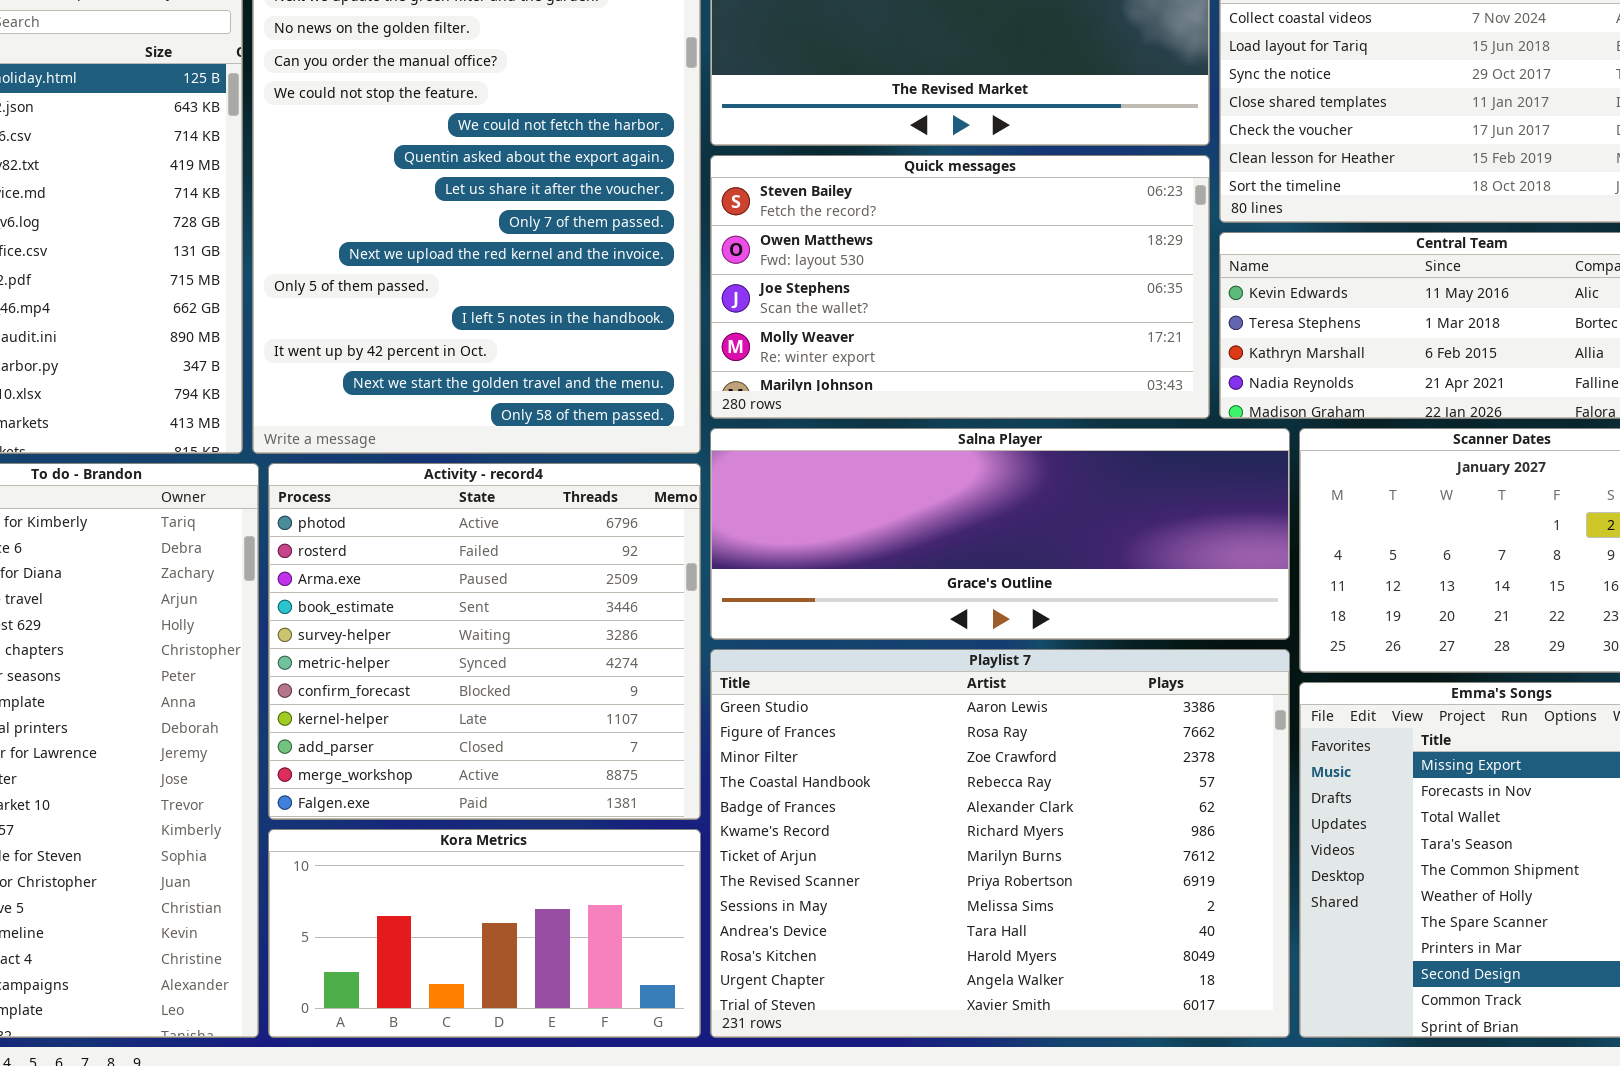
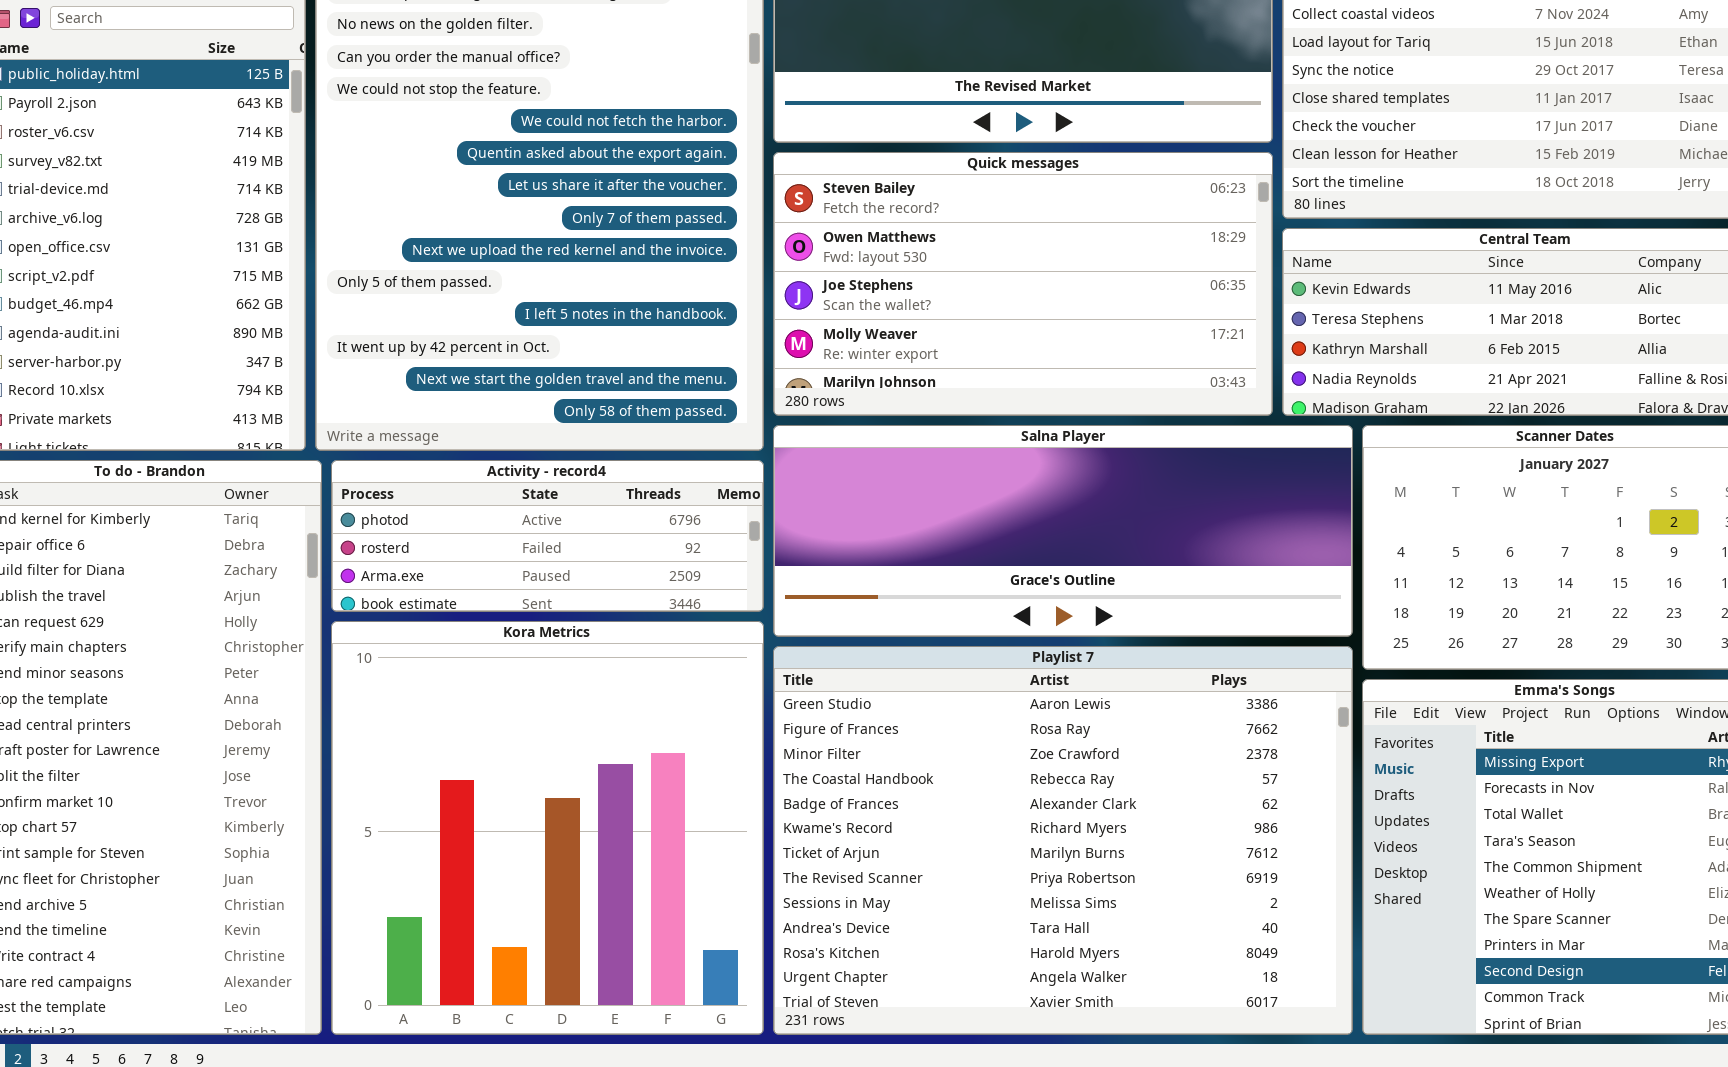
Activity - record4: [268,463,701,820] -> [331,460,764,612], resized
Kora Metrics: [268,829,701,1038] -> [331,621,764,1035], resized

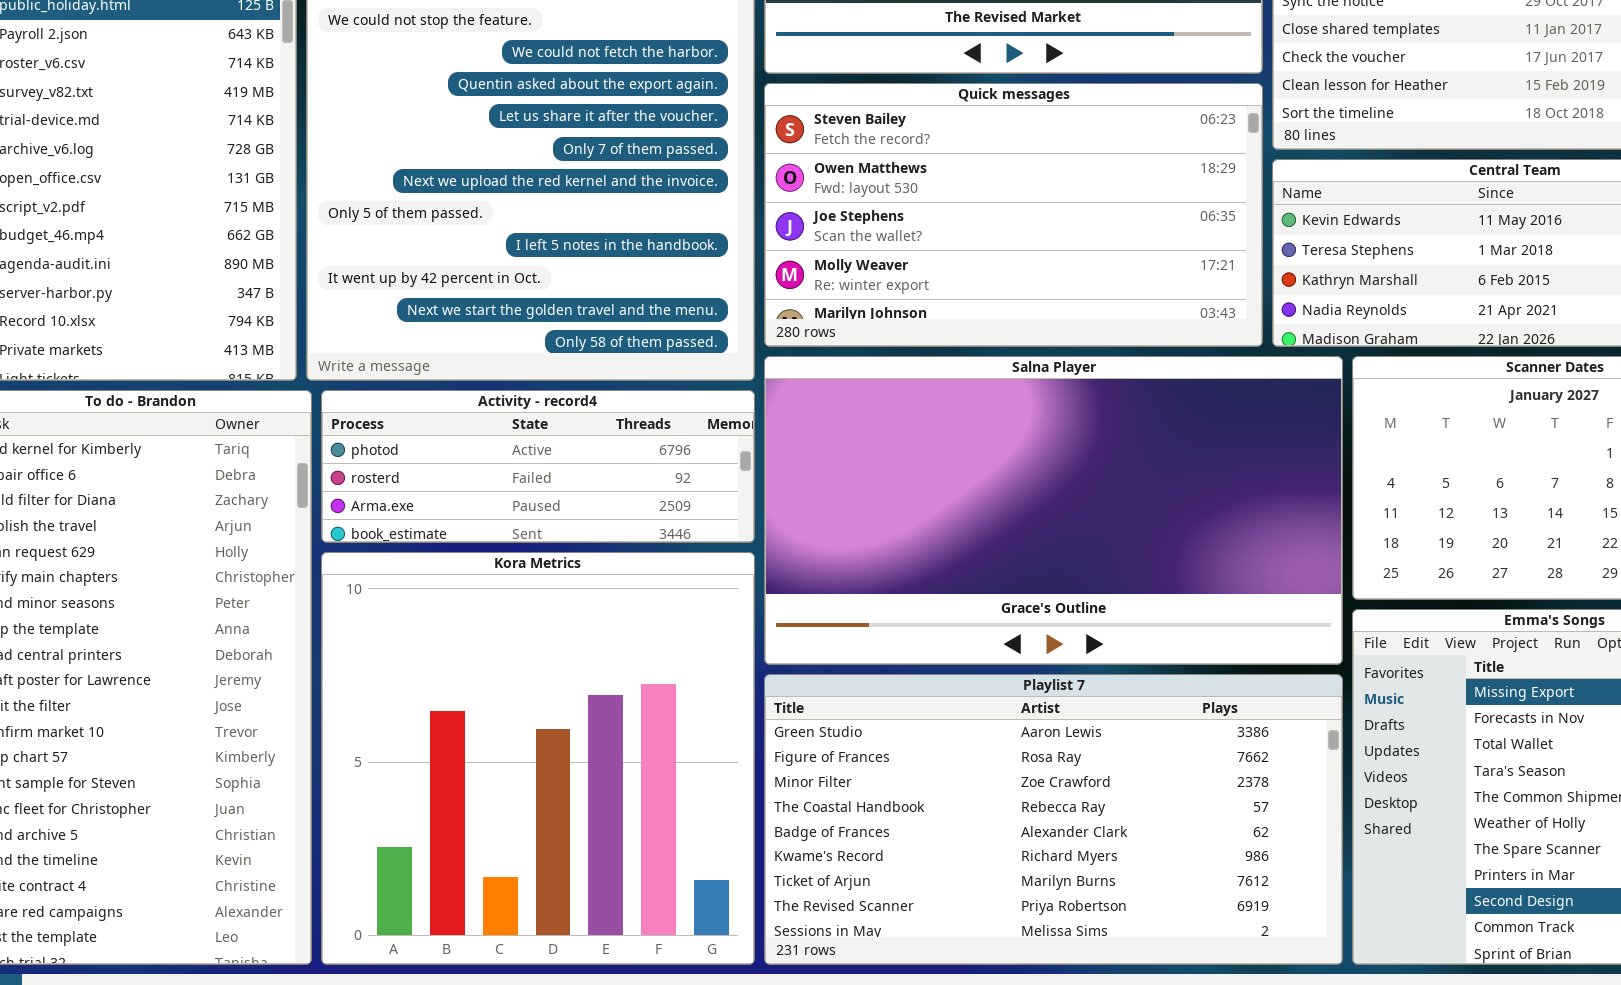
Salna Player: [773,425,1353,637] -> [764,356,1343,665], resized
Playlist 7: [773,646,1353,1035] -> [764,674,1343,965], resized

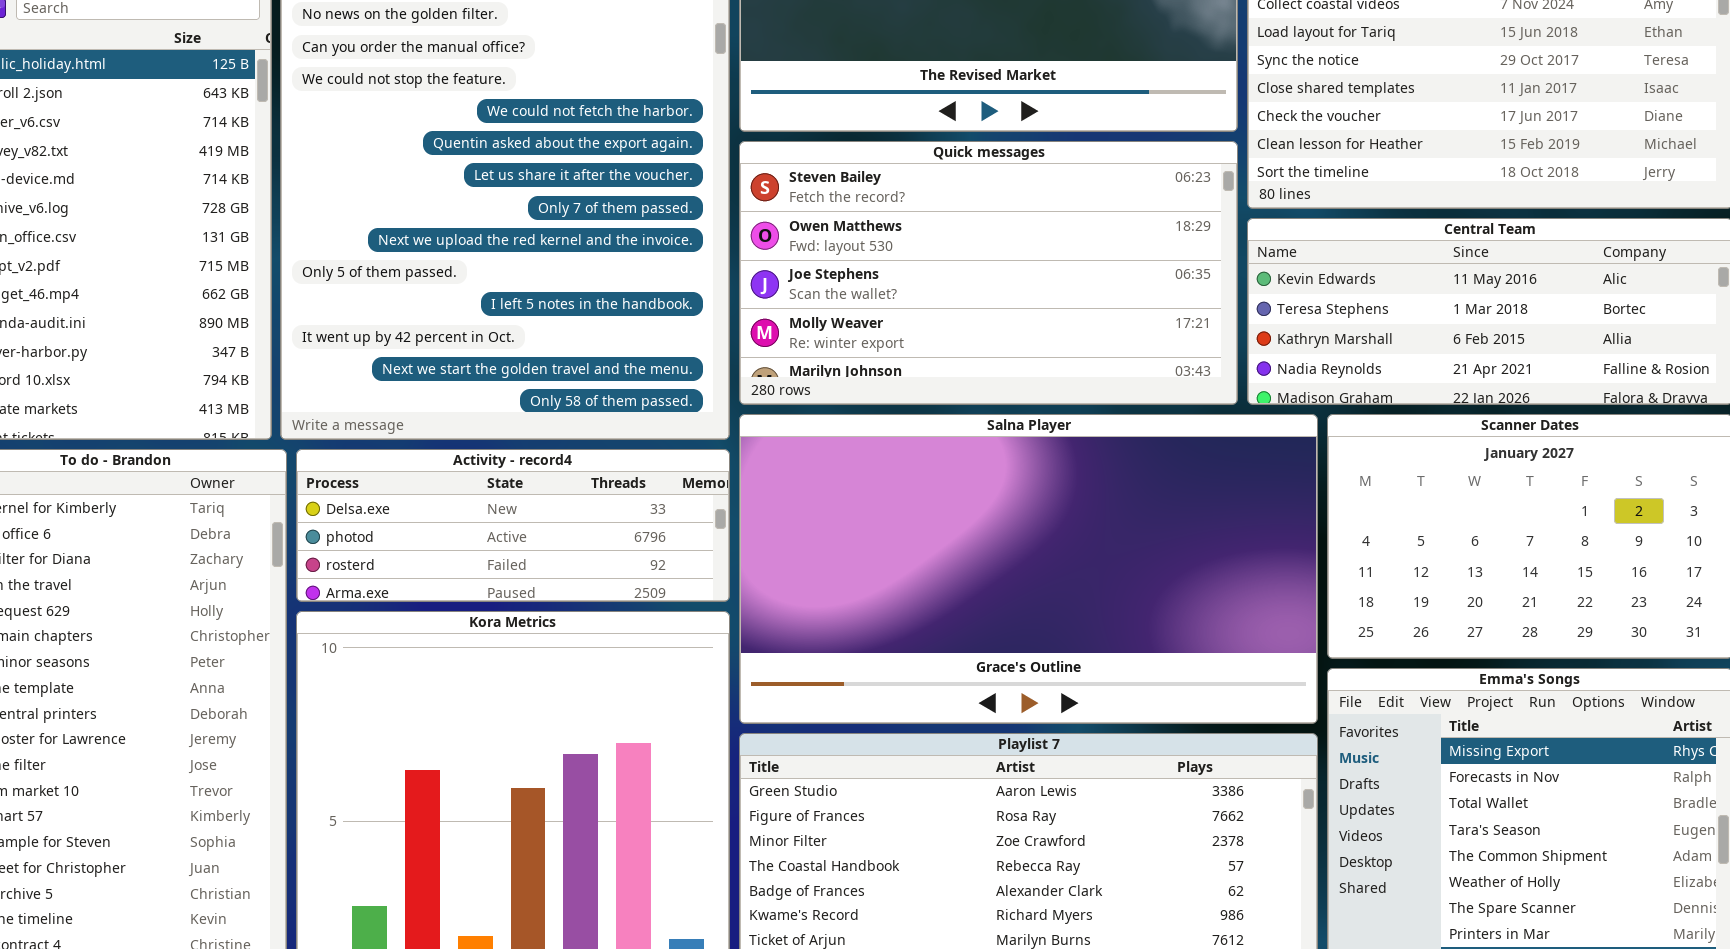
Activity - record4: [321,390,755,543] -> [296,449,730,602], scrolled up 1 row

